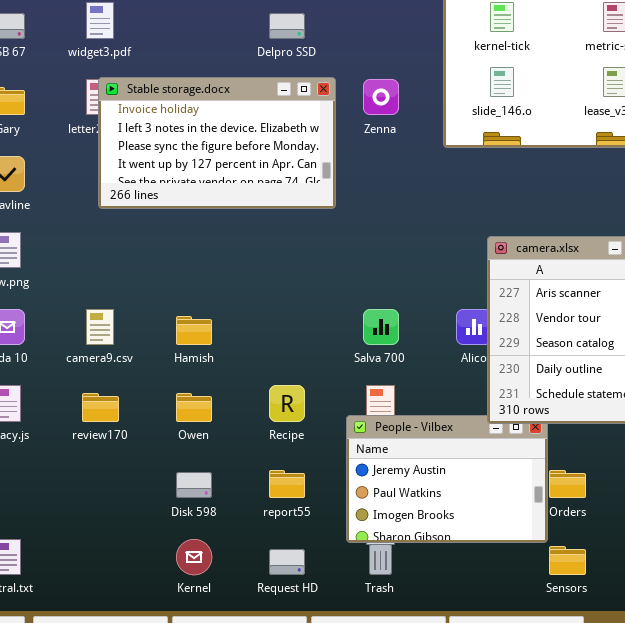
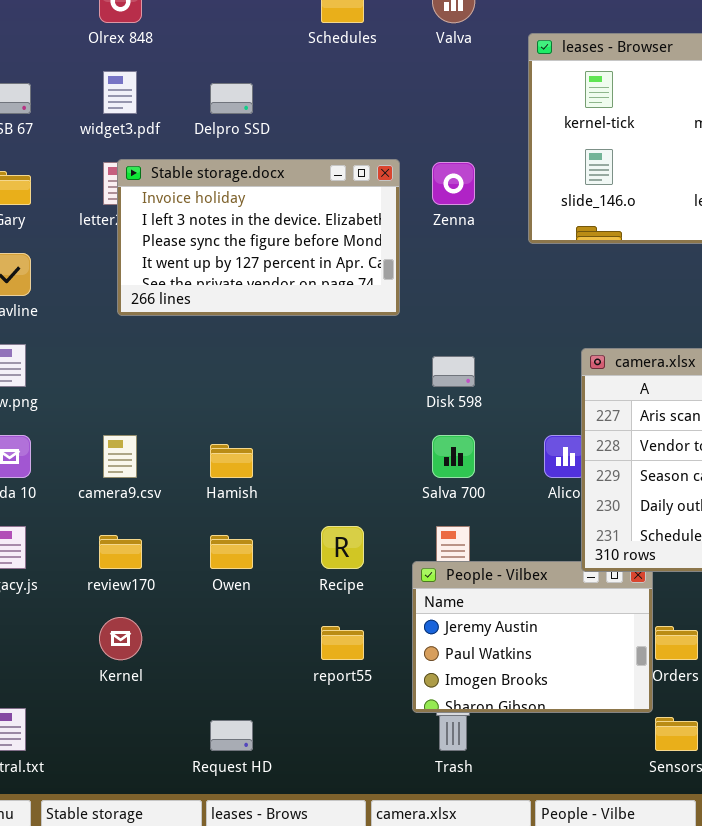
Delpro SSD: [269,13,305,39] -> [210,83,253,114], moved
Disk 598: [176,472,212,498] -> [432,356,475,387], moved
Kernel: [176,539,212,575] -> [99,617,142,660], moved
Request HD: [269,549,305,575] -> [210,720,253,751], moved

